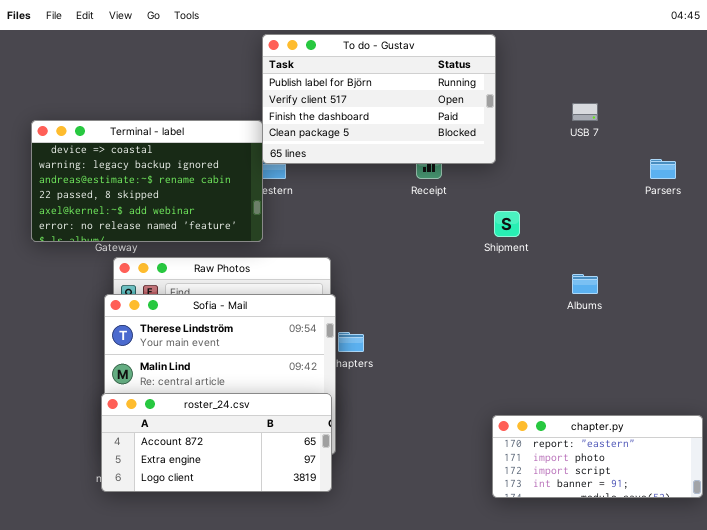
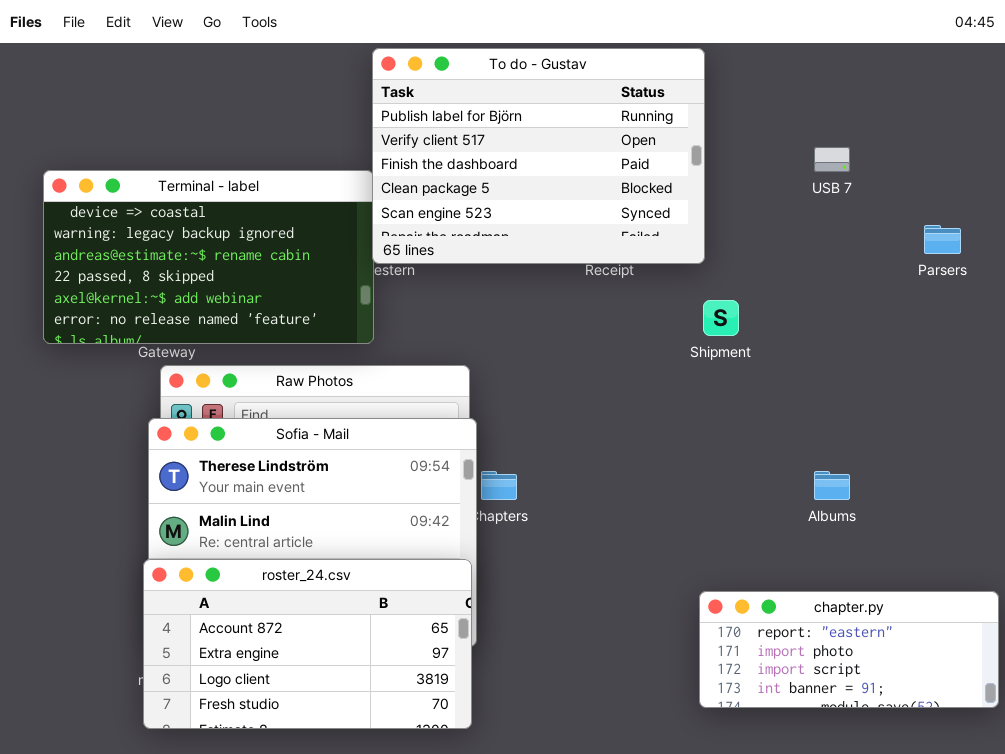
To do - Gustav: [262,34,496,164] -> [372,48,705,264], resized
Albums: [572,274,598,294] -> [814,471,850,500], moved
roster_24.csv: [101,393,332,492] -> [143,559,472,729], resized

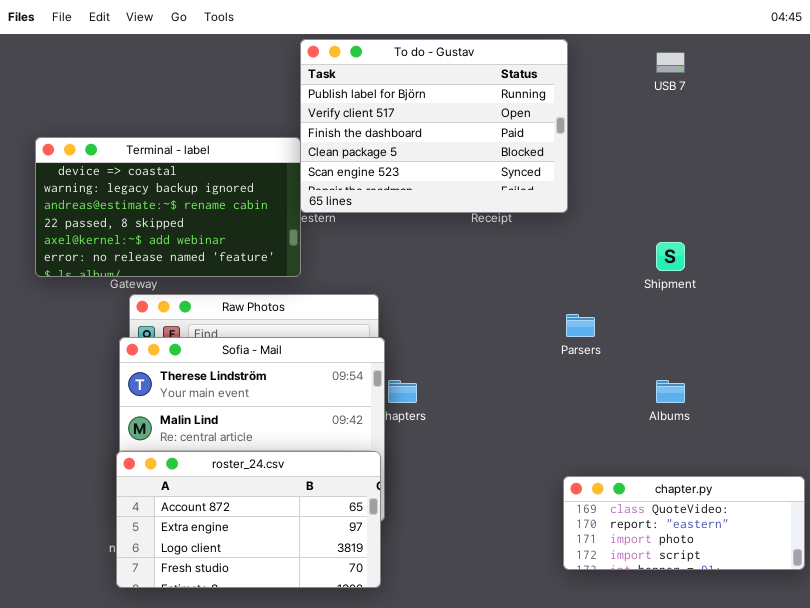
USB 7: [814,147,850,172] -> [656,52,685,73], moved
Parsers: [924,225,961,254] -> [566,314,595,337], moved
Shipment: [703,300,739,336] -> [656,242,685,271], moved
chapter.py: [699,591,999,708] -> [563,476,805,570], scrolled up 1 row

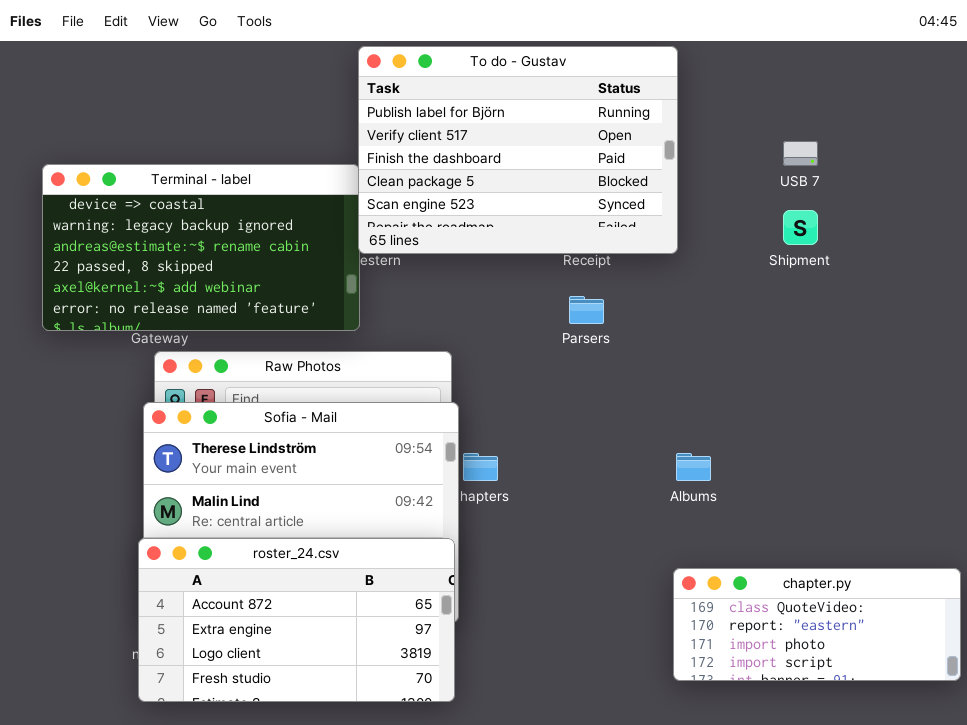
USB 7: [656,52,685,73] -> [783,141,818,166], moved
Shipment: [656,242,685,271] -> [783,210,818,245], moved
Parsers: [566,314,595,337] -> [569,296,604,324], moved
Albums: [656,380,685,403] -> [676,453,711,481], moved

